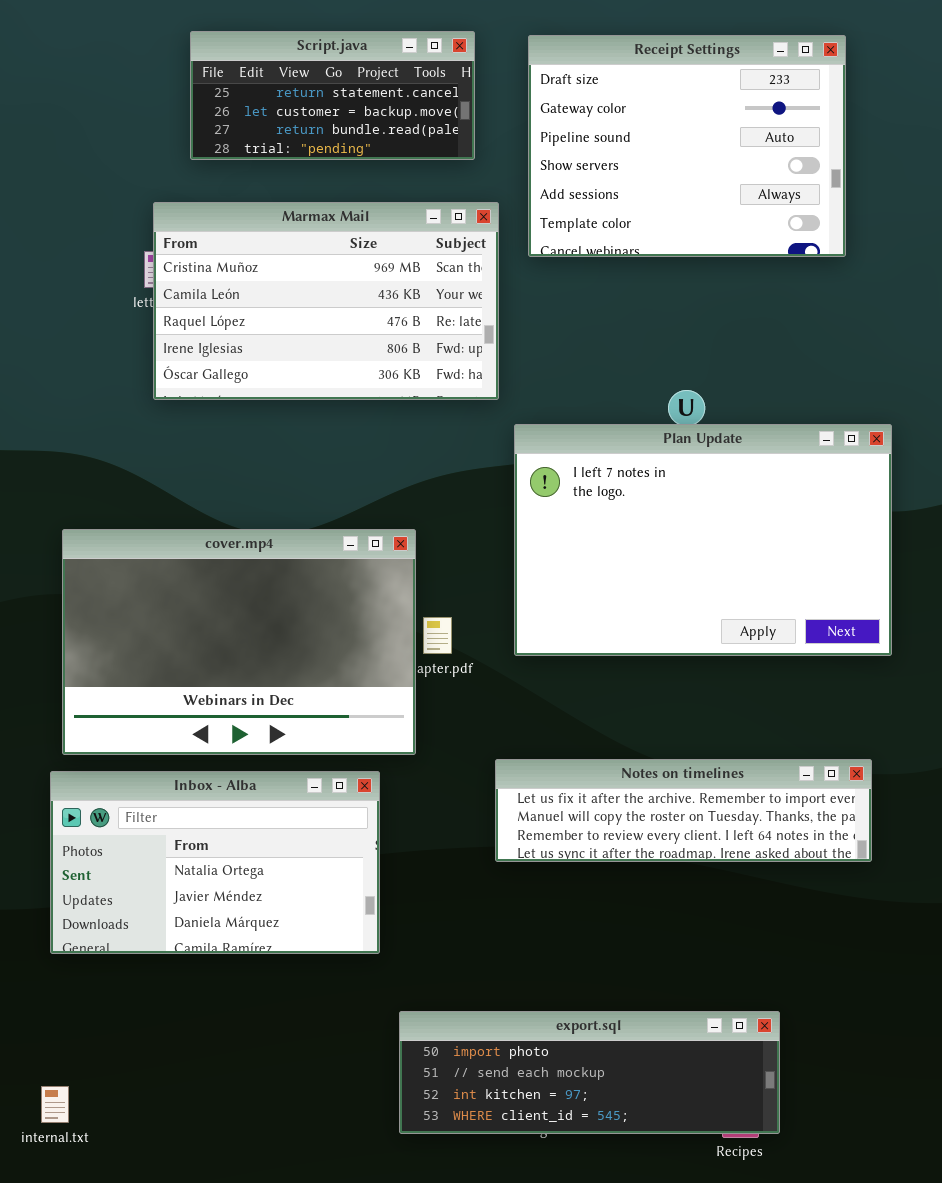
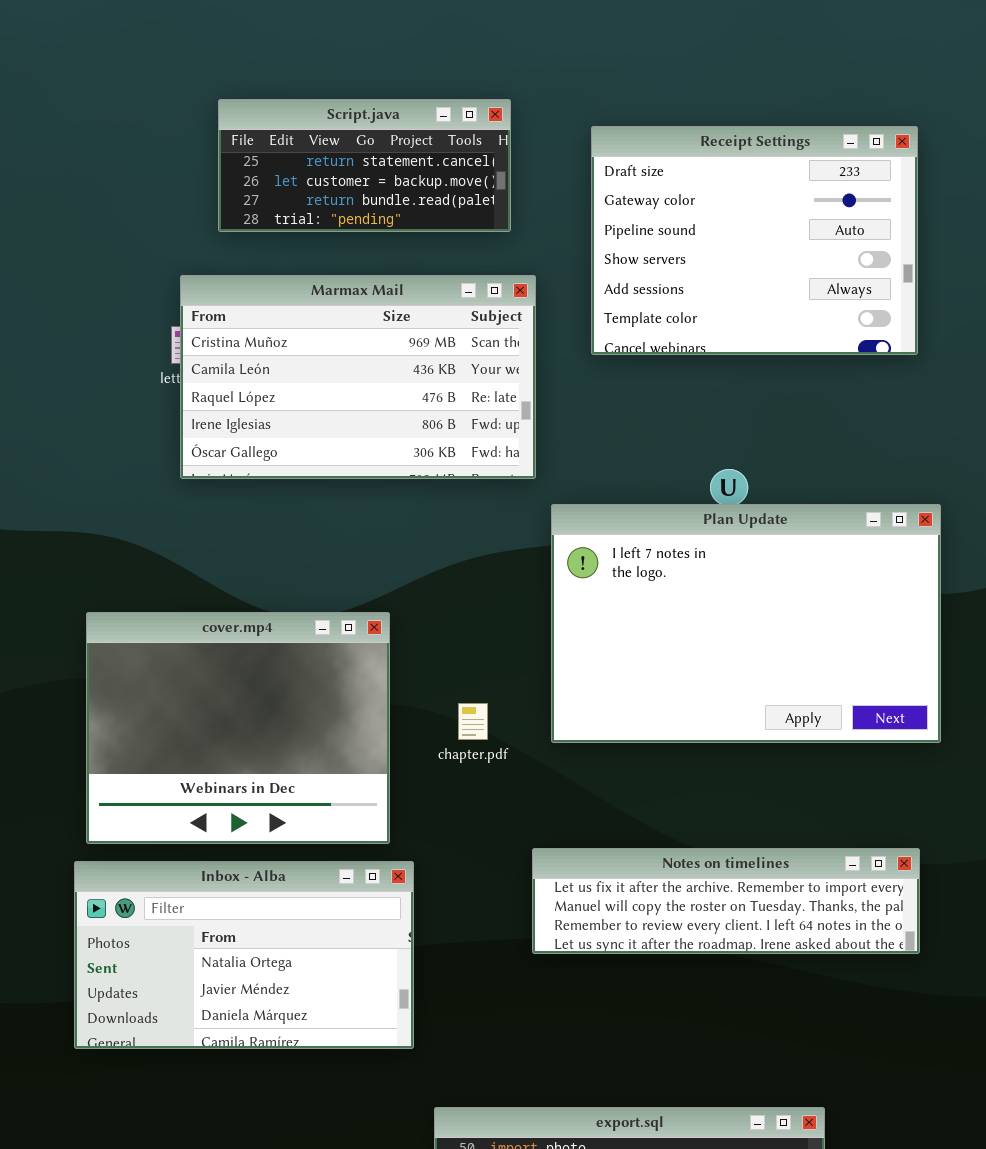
Receipt Settings: [528,35,846,257] -> [591,126,918,355], moved
cover.mp4: [62,529,416,755] -> [86,612,390,844], resized

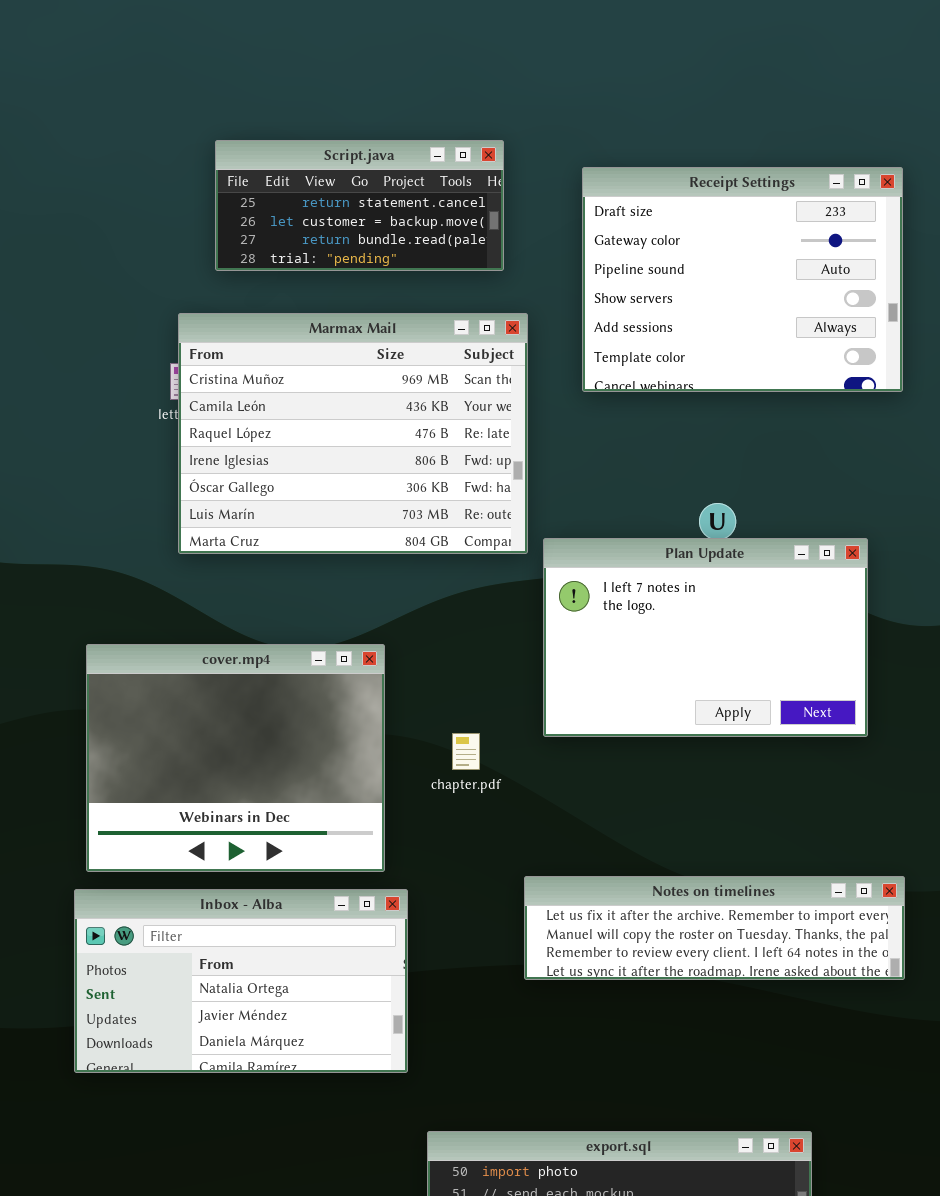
Marmax Mail: [180,275,536,479] -> [178,313,528,554], resized
Plan Update: [551,504,941,743] -> [543,538,868,737], resized

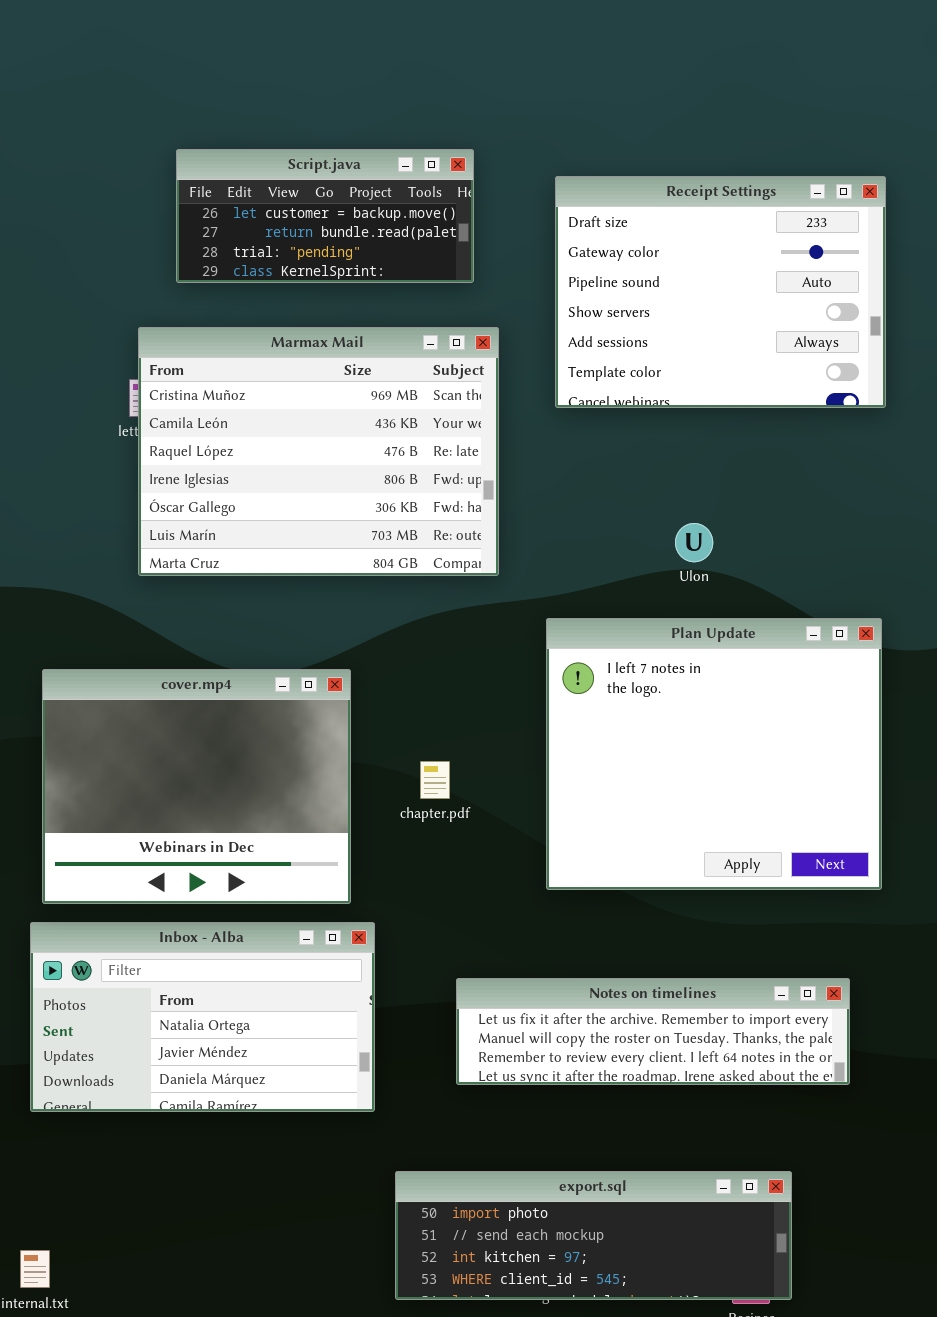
Script.java: [215,140,504,271] -> [176,149,474,283], scrolled down 1 row
Plan Update: [543,538,868,737] -> [546,618,882,890], moved, resized
Notes on timelines: [524,876,905,980] -> [456,978,850,1085], moved

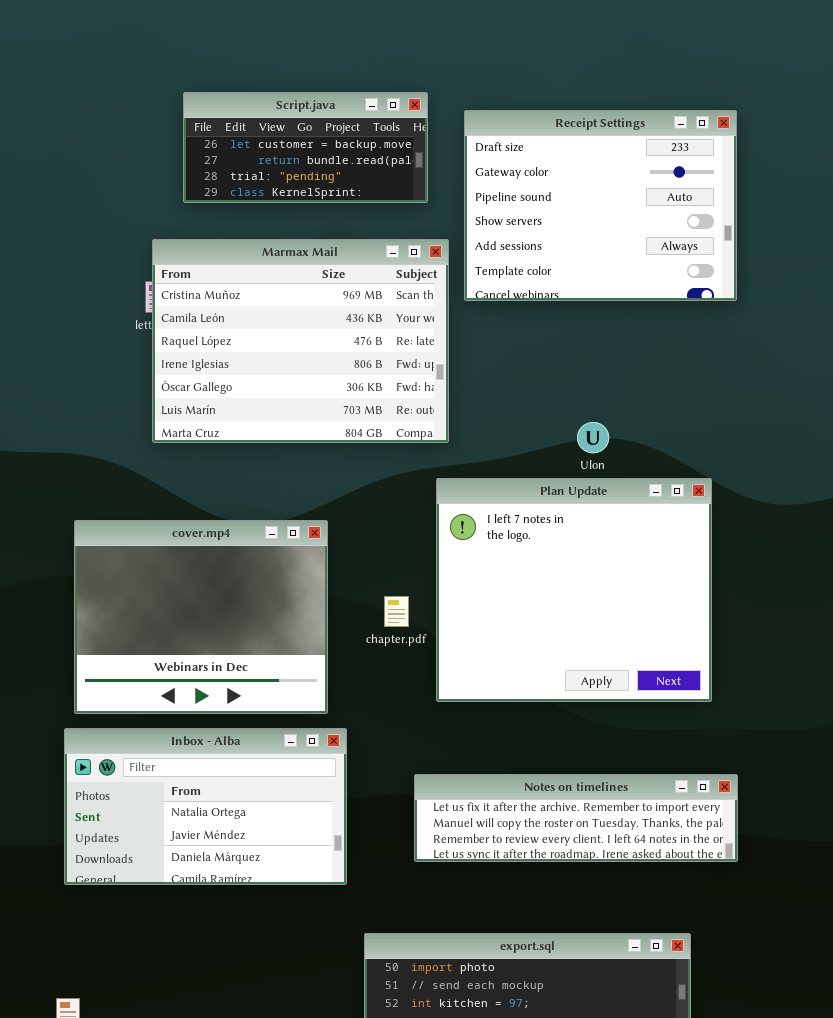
Receipt Settings: [555,176,886,408] -> [464,110,737,301], moved
Ulon: [675,523,713,562] -> [577,422,609,453], moved
Plan Update: [546,618,882,890] -> [436,478,712,702], moved

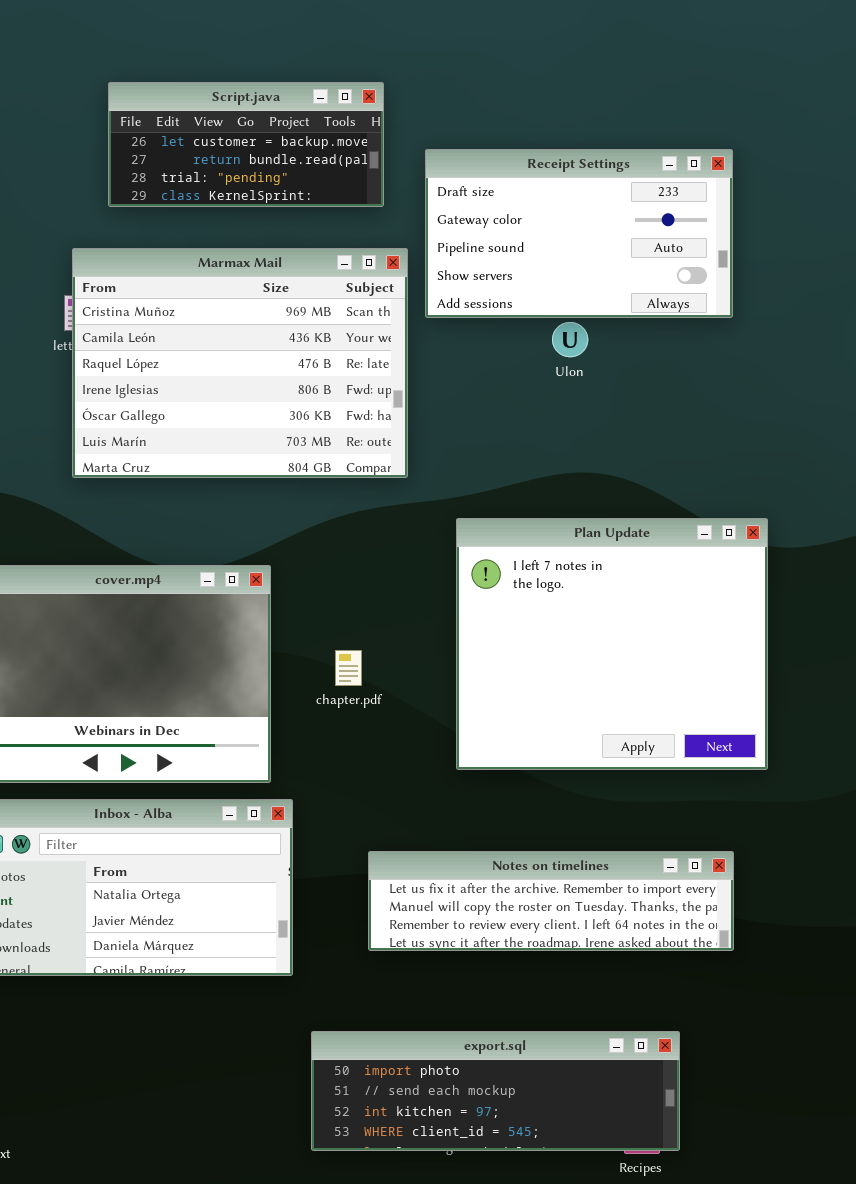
Receipt Settings: [464,110,737,301] -> [425,149,733,318], resized
Ulon: [577,422,609,453] -> [552,322,588,357], moved
Plan Update: [436,478,712,702] -> [456,518,768,770], moved

